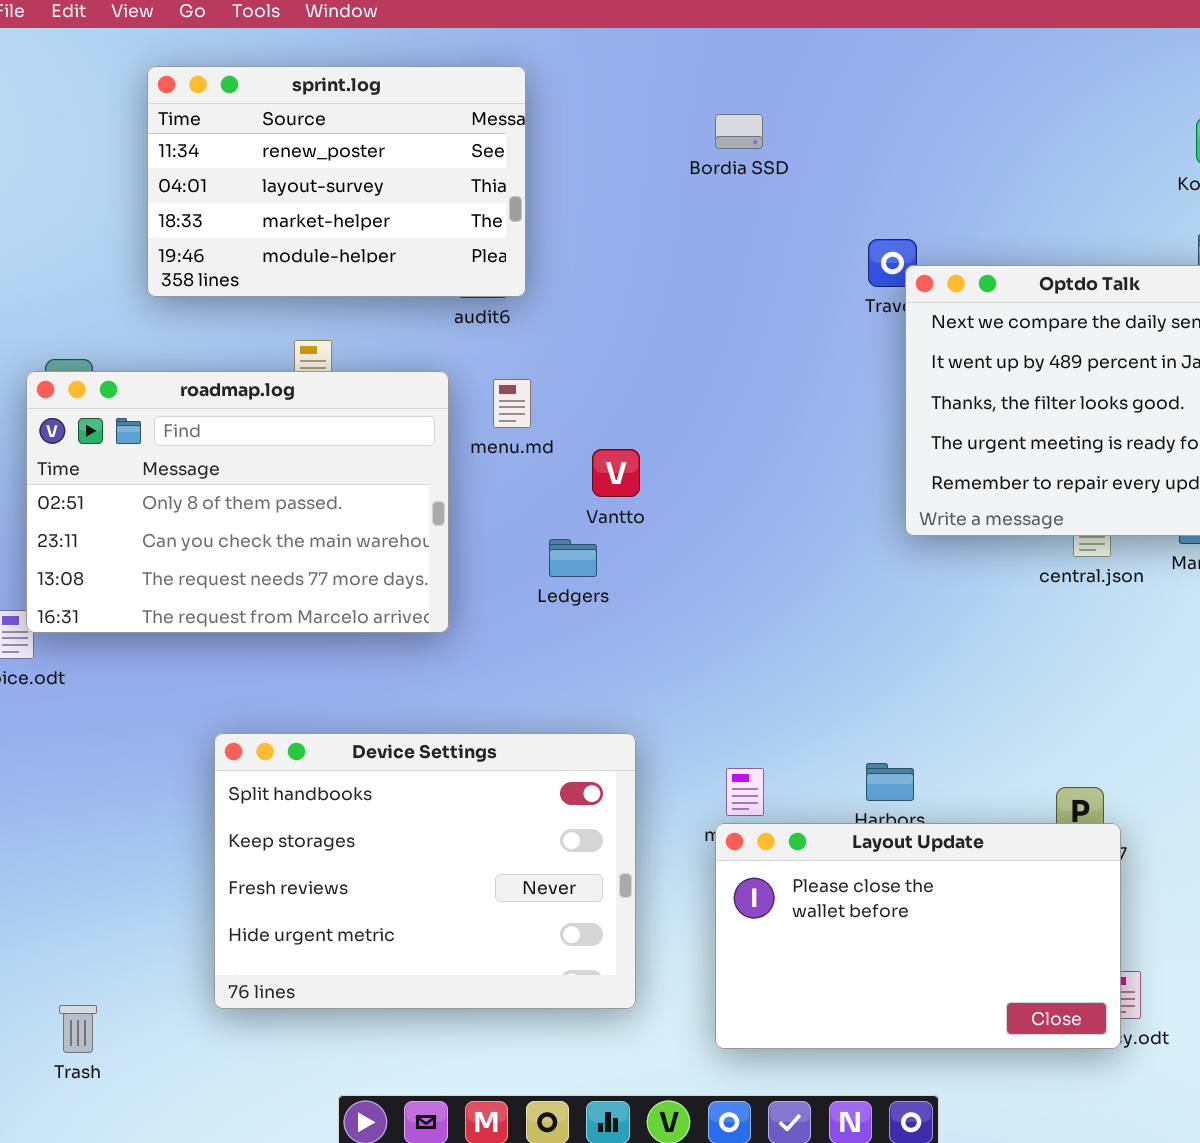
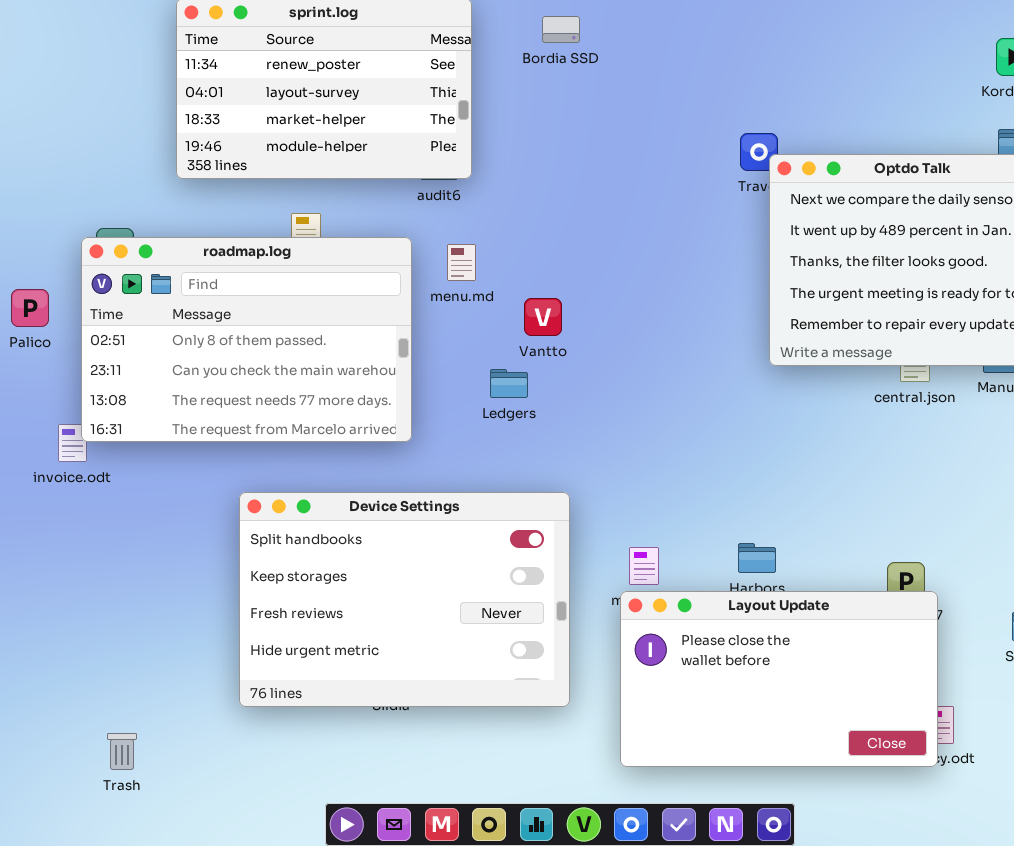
Bordia SSD: [715,114,763,149] -> [542,16,580,43], moved
Device Settings: [214,733,636,1009] -> [239,492,570,707], moved

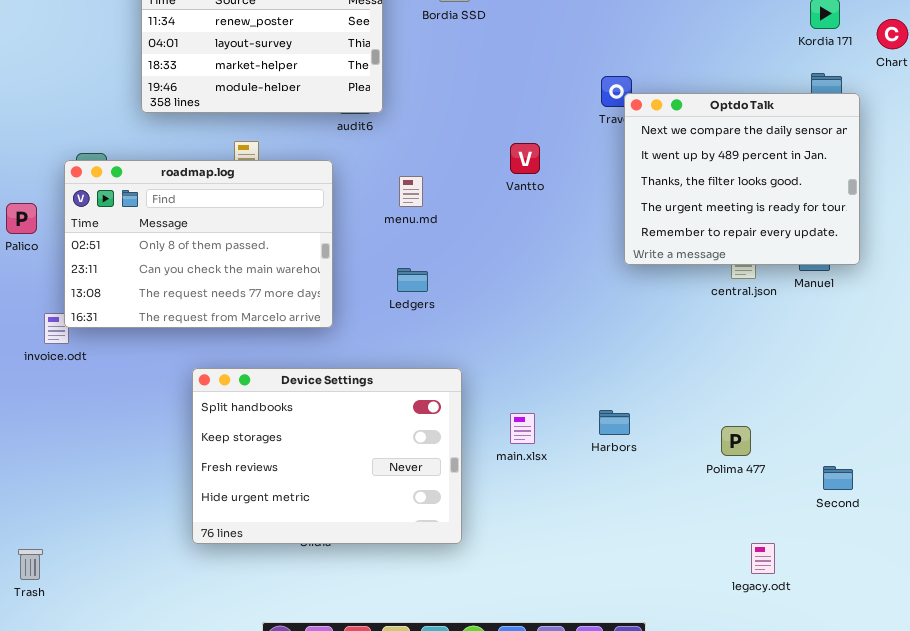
menu.md: [447,244,476,281] -> [399,176,423,207], moved
Vantto: [524,298,562,336] -> [510,143,540,174], moved
Layout Update: [620,591,938,767] -> none, closed
Trash: [107,733,137,770] -> [18,549,43,580], moved

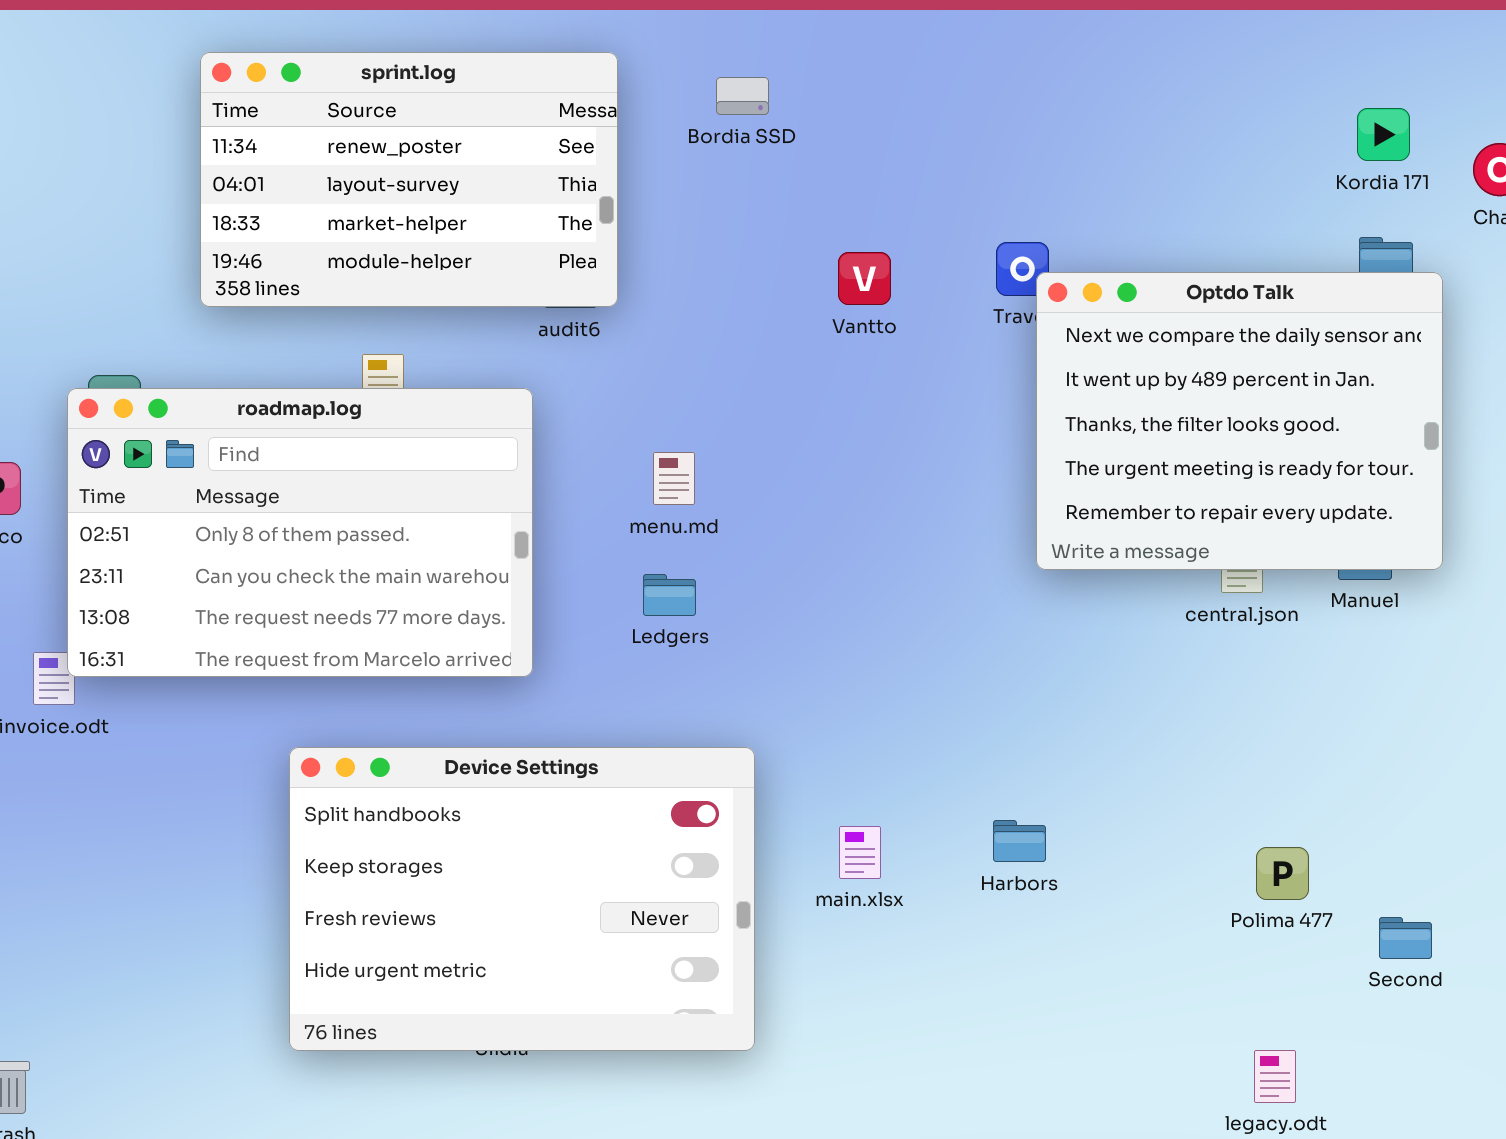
Vantto: [510,143,540,174] -> [838,252,891,305], moved
menu.md: [399,176,423,207] -> [653,452,695,505], moved
Polima 477: [721,426,751,456] -> [1256,847,1309,900], moved

